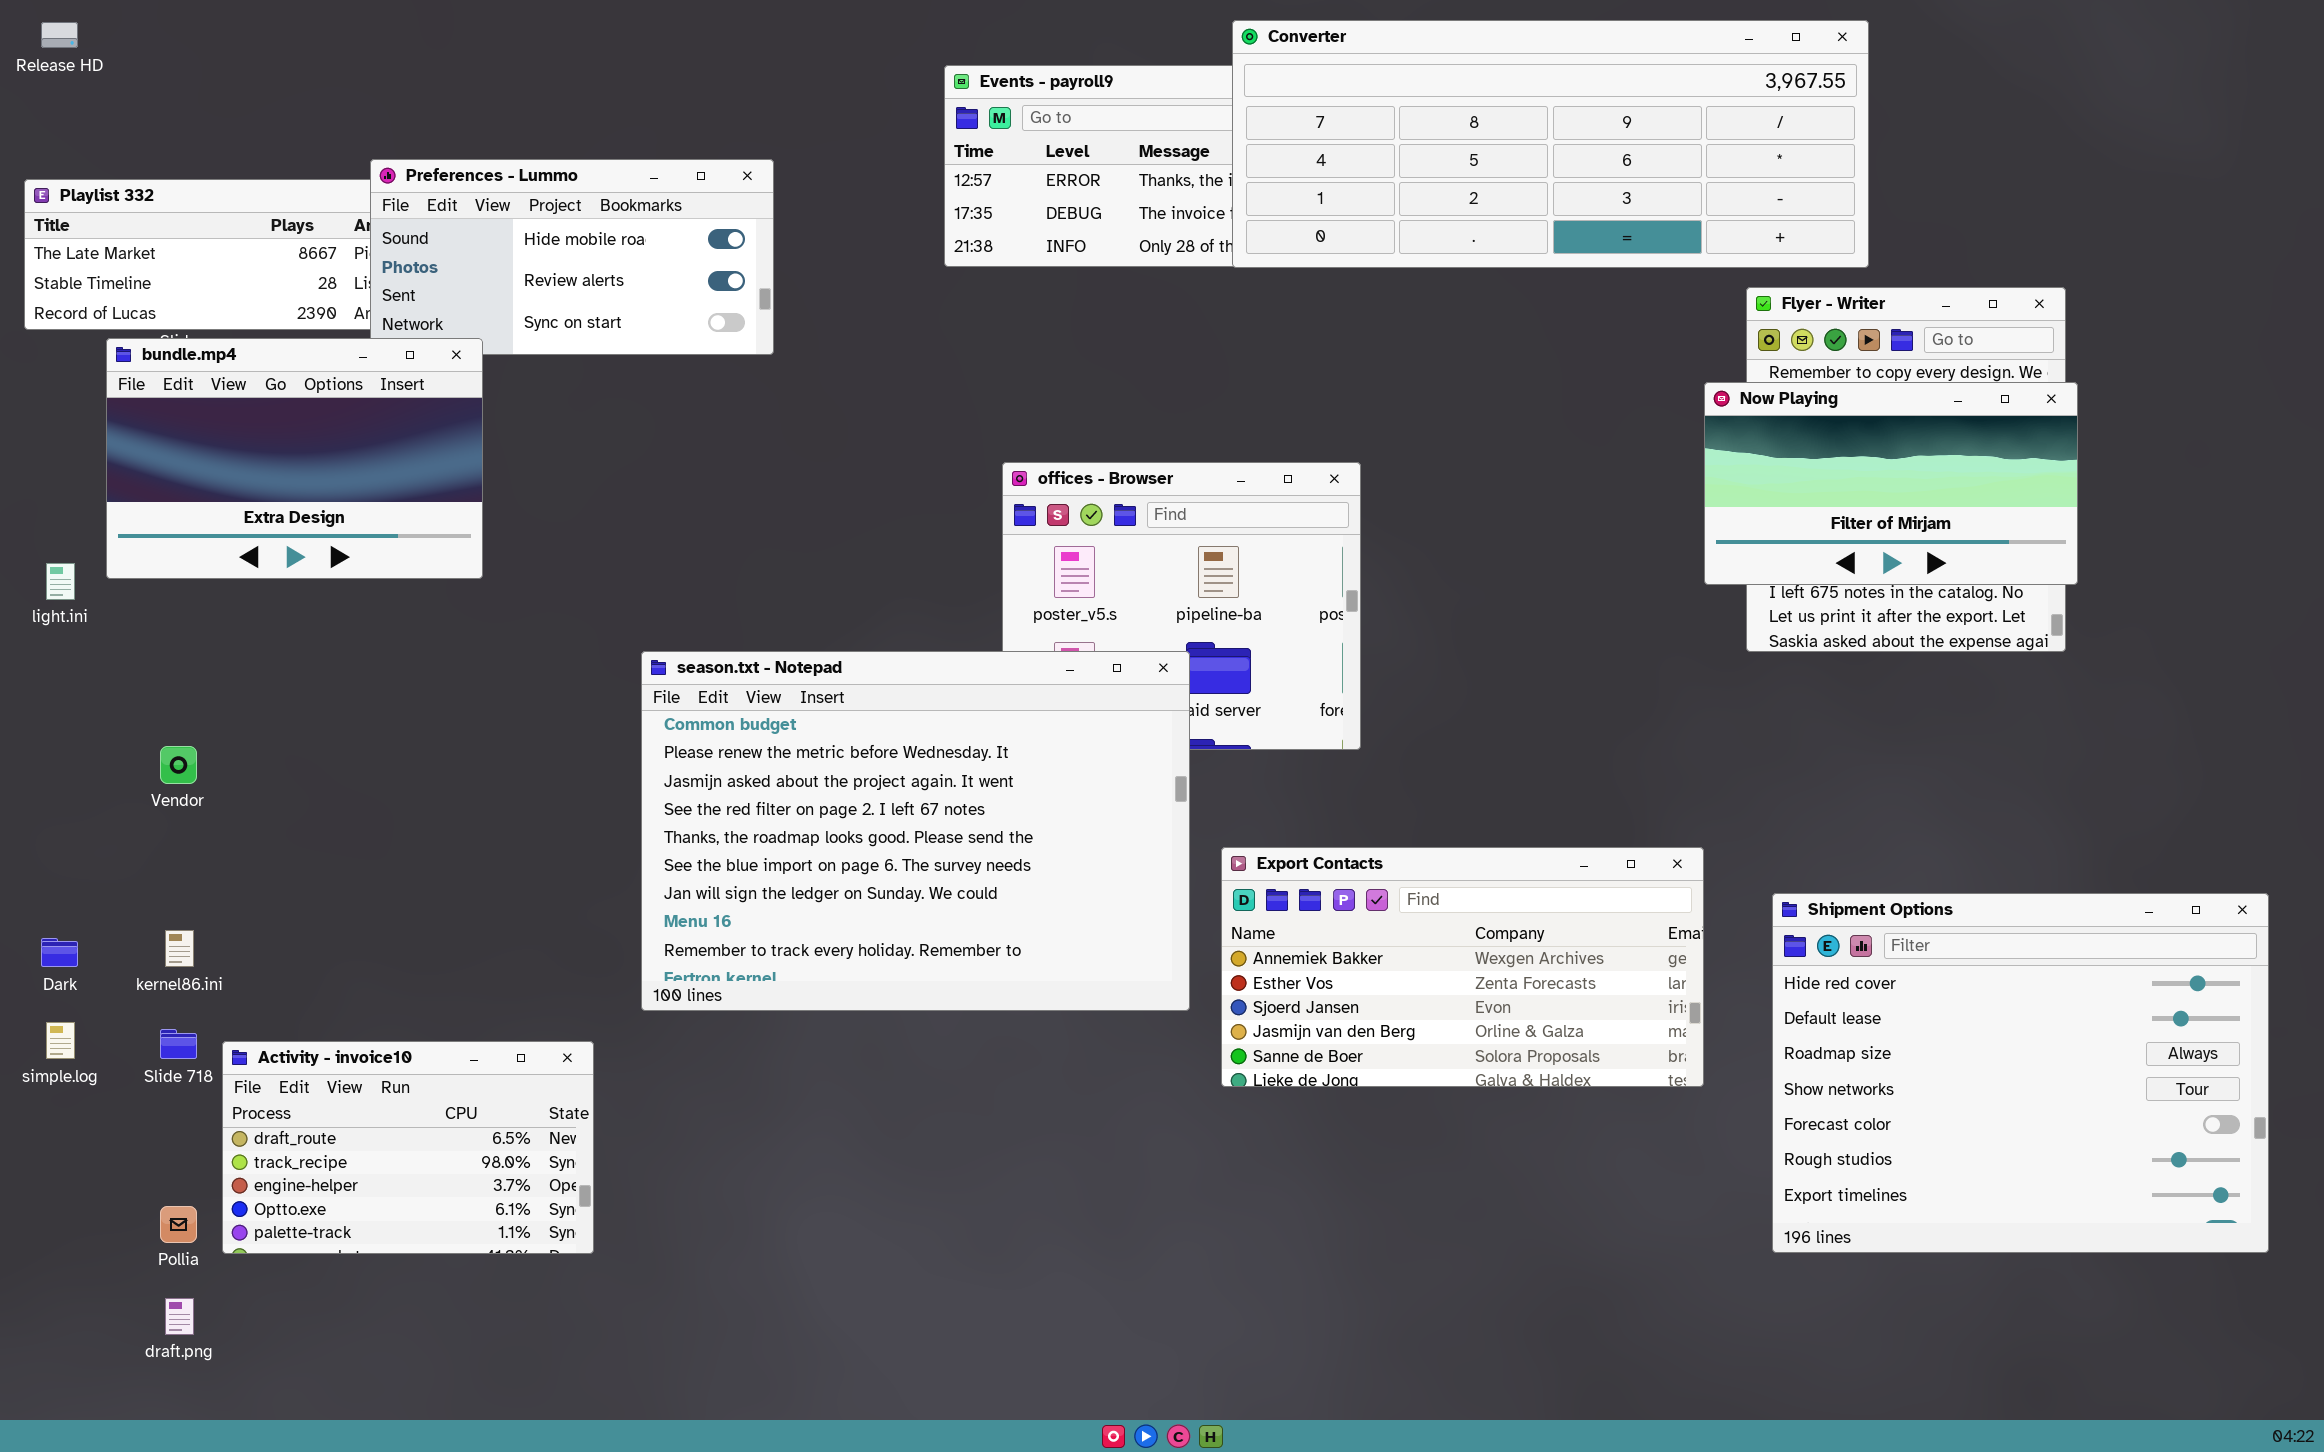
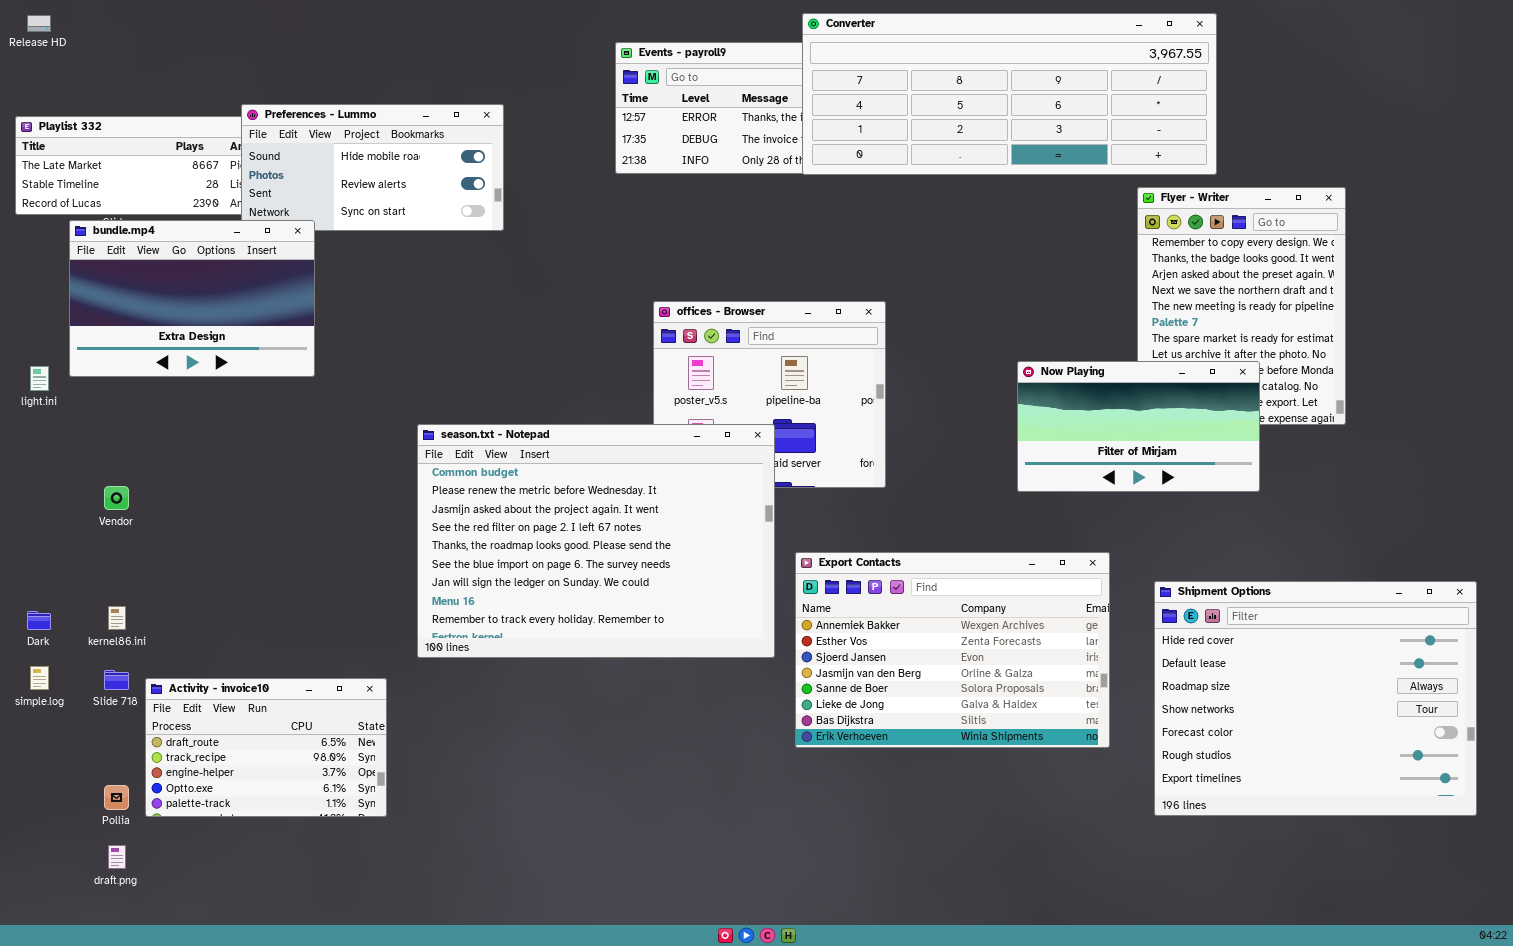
Now Playing: [1704,382,2078,585] -> [1017,361,1260,492], moved
Export Contacts: [1221,847,1704,1087] -> [795,552,1110,748], resized

